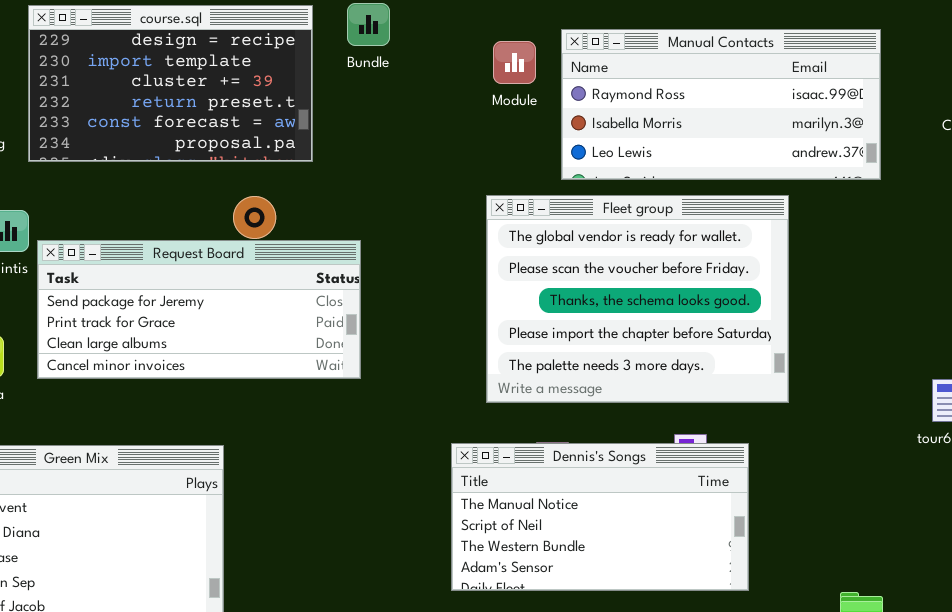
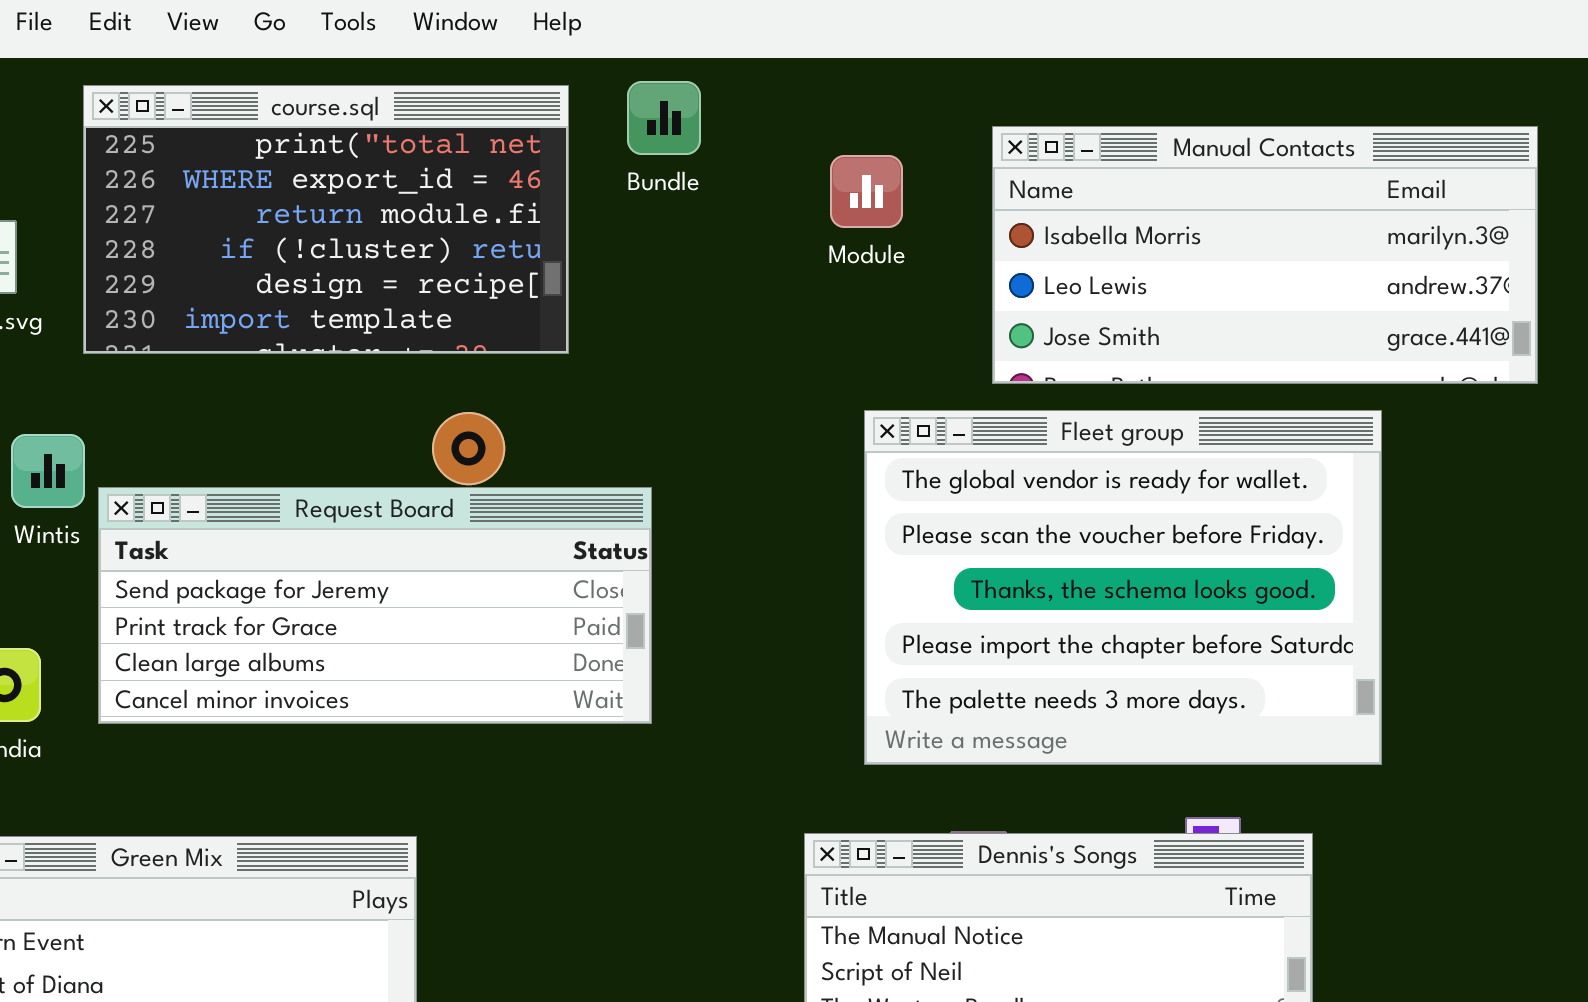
course.sql: [28,5,313,162] -> [83,85,569,354], scrolled up 4 rows
Manual Contacts: [561,29,881,180] -> [992,126,1538,384], scrolled down 1 row
Module: [493,41,536,84] -> [830,155,903,228], moved

